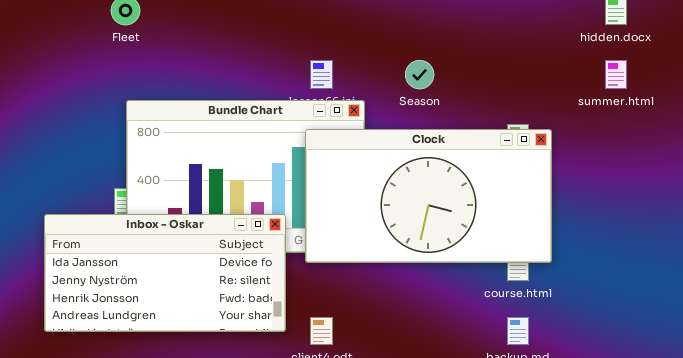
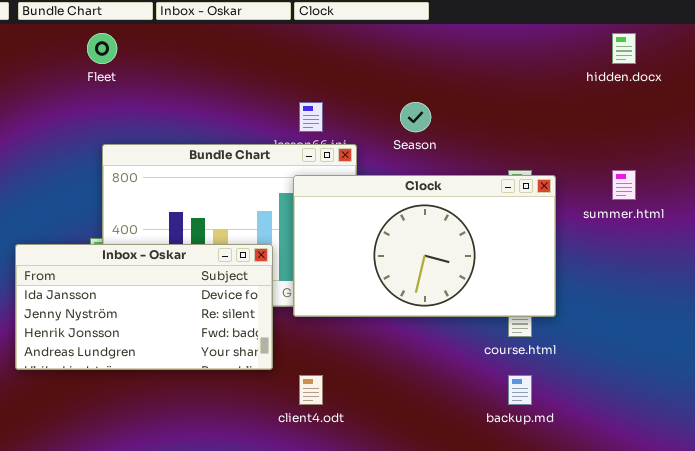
summer.html: [605,60,627,89] -> [612,170,636,200], moved
Inbox - Oskar: [44,214,286,332] -> [15,244,273,370], moved

